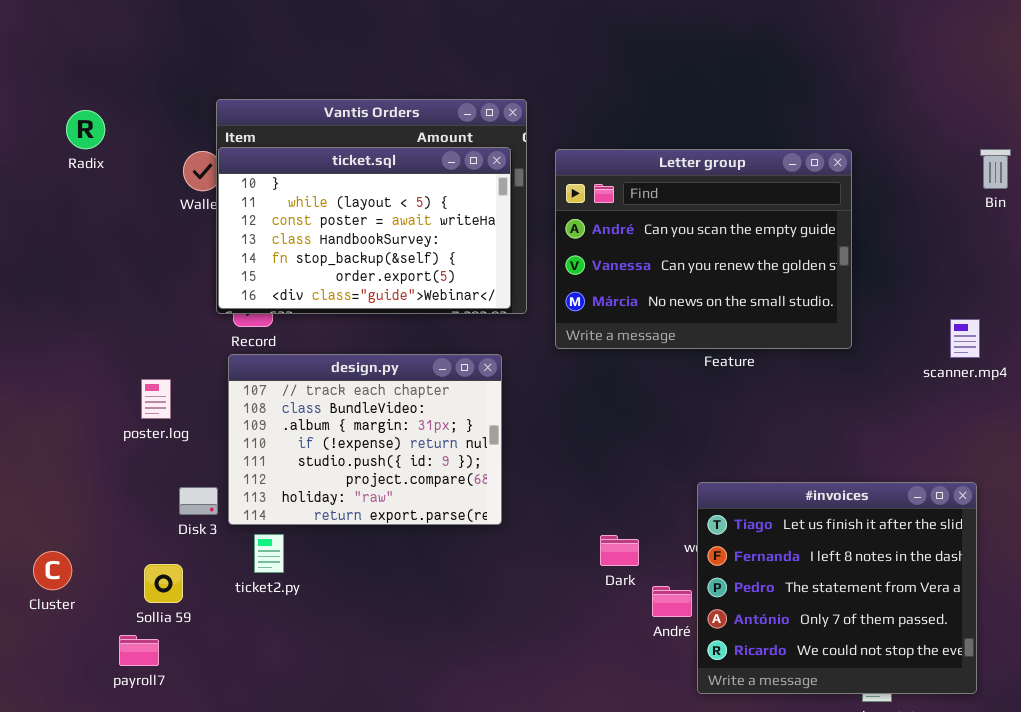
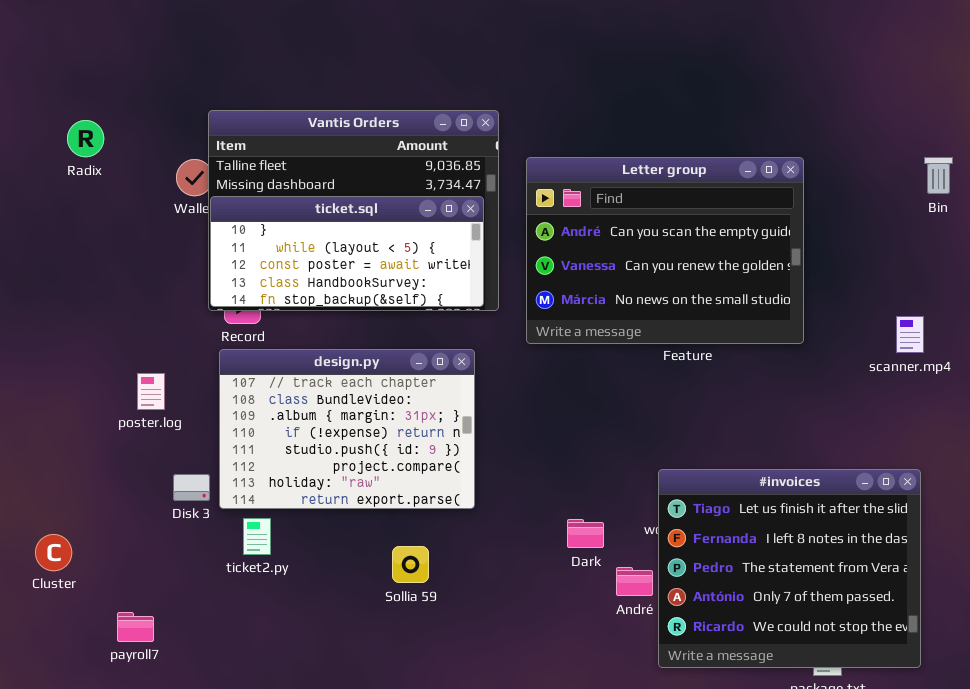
ticket.sql: [218,147,511,309] -> [210,196,484,307], resized
Sollia 59: [144,564,183,603] -> [392,546,429,583], moved

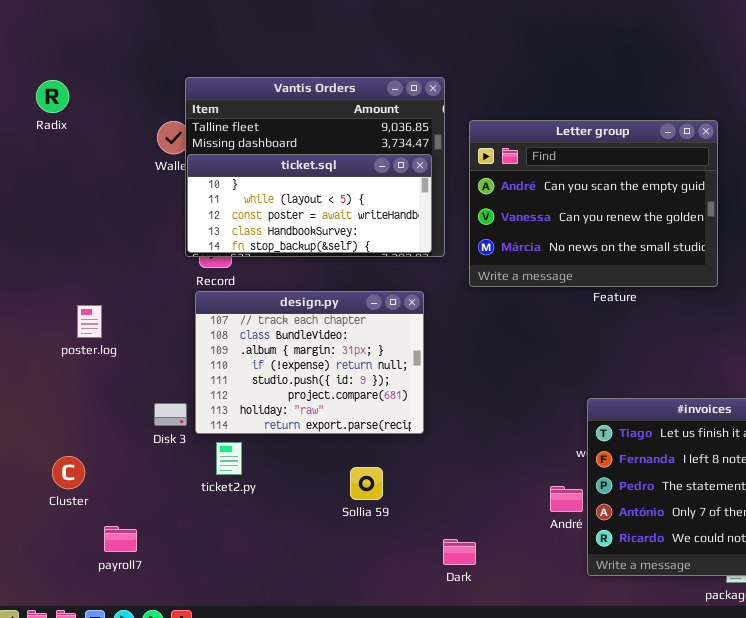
Radix: [67,120,104,157] -> [36,80,69,113], moved
poster.log: [137,373,165,410] -> [77,305,102,338], moved
Dark: [567,519,604,548] -> [443,539,476,565], moved
Cluster: [35,534,72,571] -> [52,456,85,489], moved

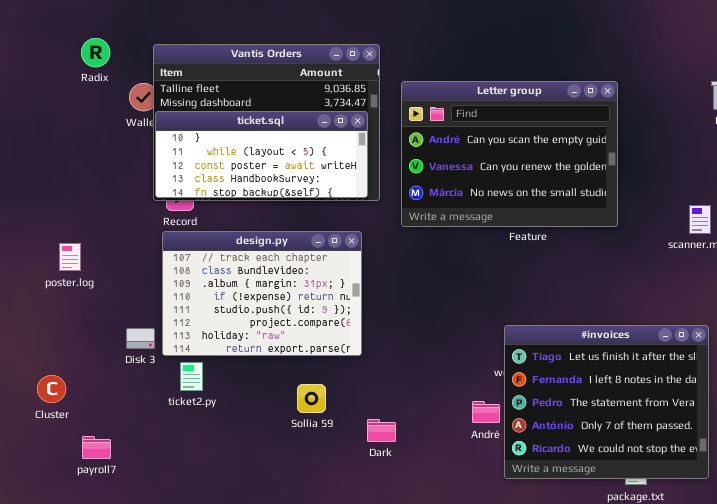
Radix: [36,80,69,113] -> [81,38,110,67], moved
Dark: [443,539,476,565] -> [367,419,396,442], moved

